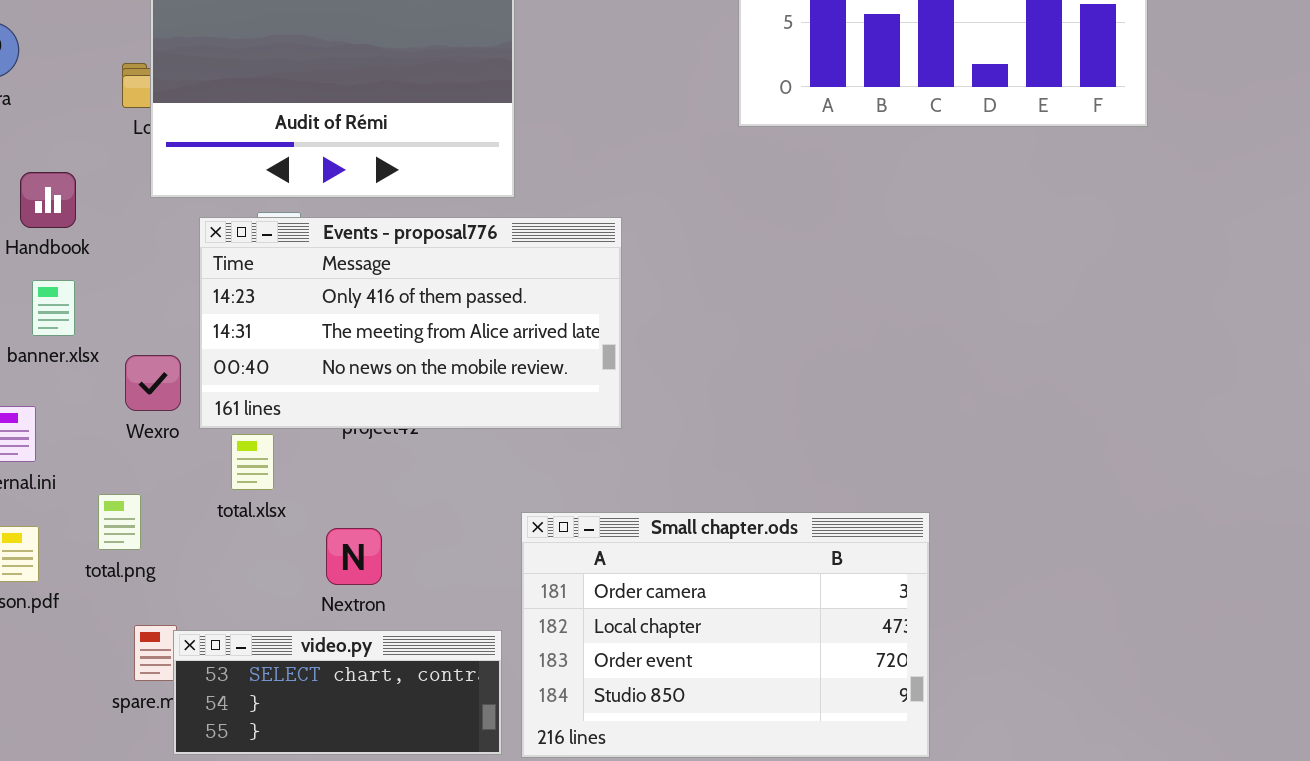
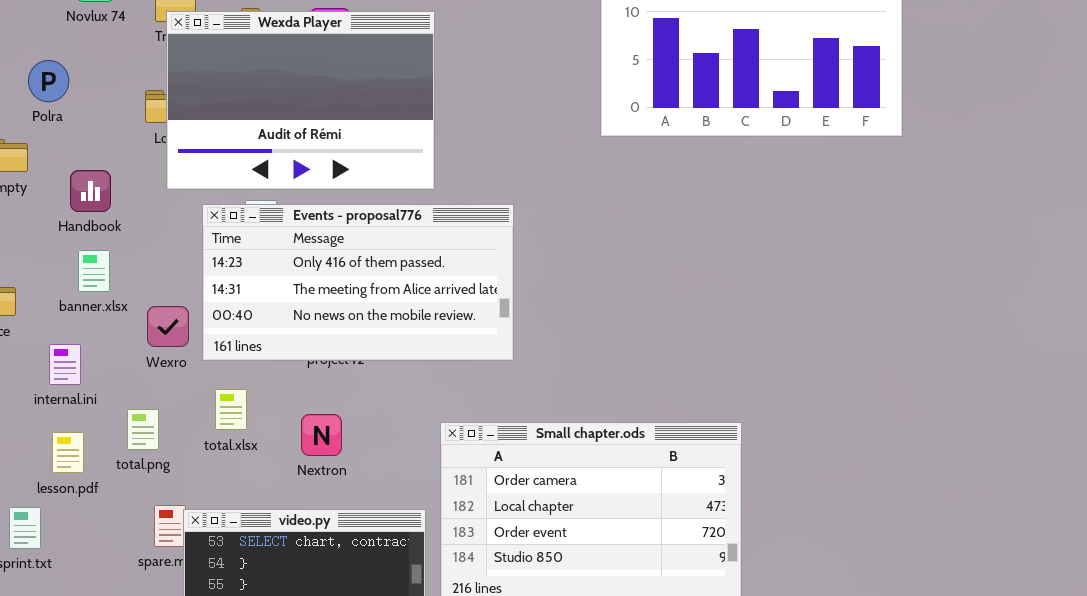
total.xlsx: [231,434,274,490] -> [215,389,247,430], moved
Nextron: [326,528,382,585] -> [301,414,342,456], moved

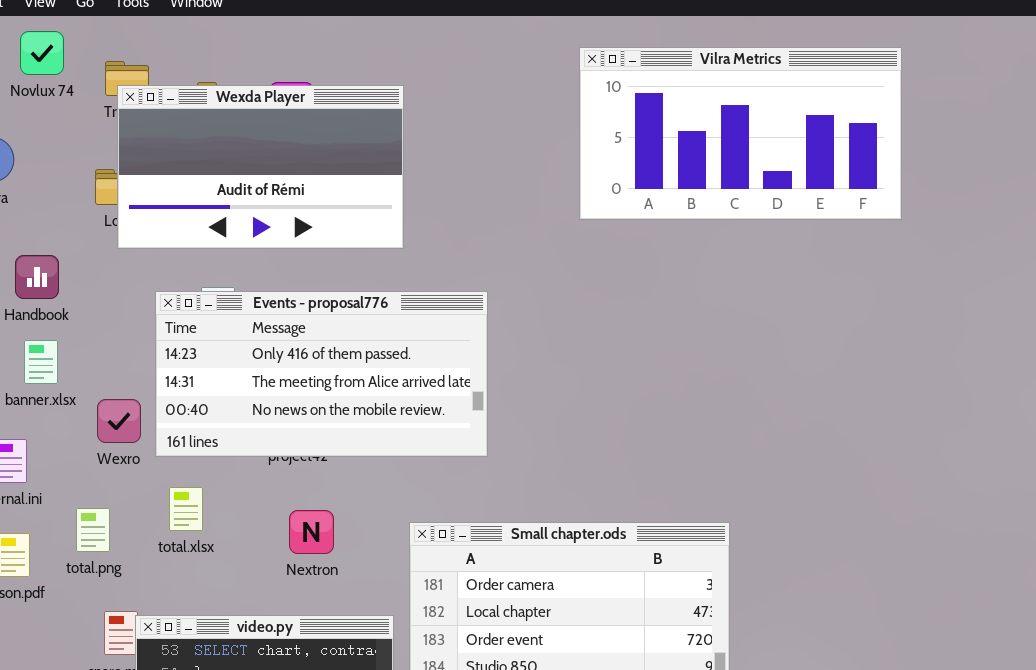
Wexda Player: [166,11,435,190] -> [117,85,404,249], resized
Nextron: [301,414,342,456] -> [289,510,334,554], moved

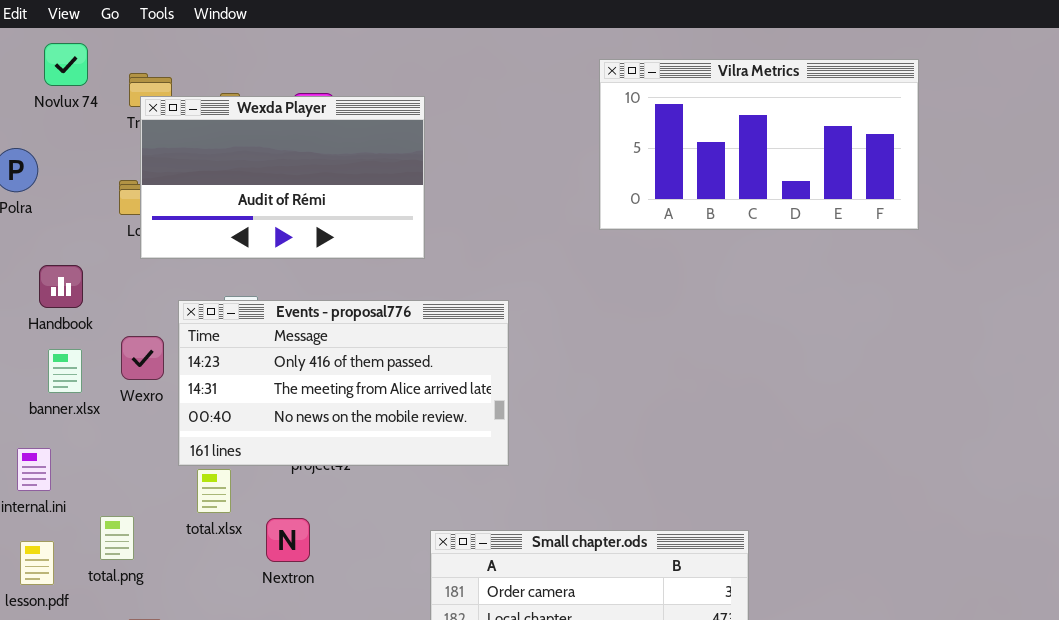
Wexro: [97,399,141,443] -> [121,336,164,380], moved
total.xlsx: [169,487,203,531] -> [197,469,231,513], moved
Nextron: [289,510,334,554] -> [266,518,310,562], moved

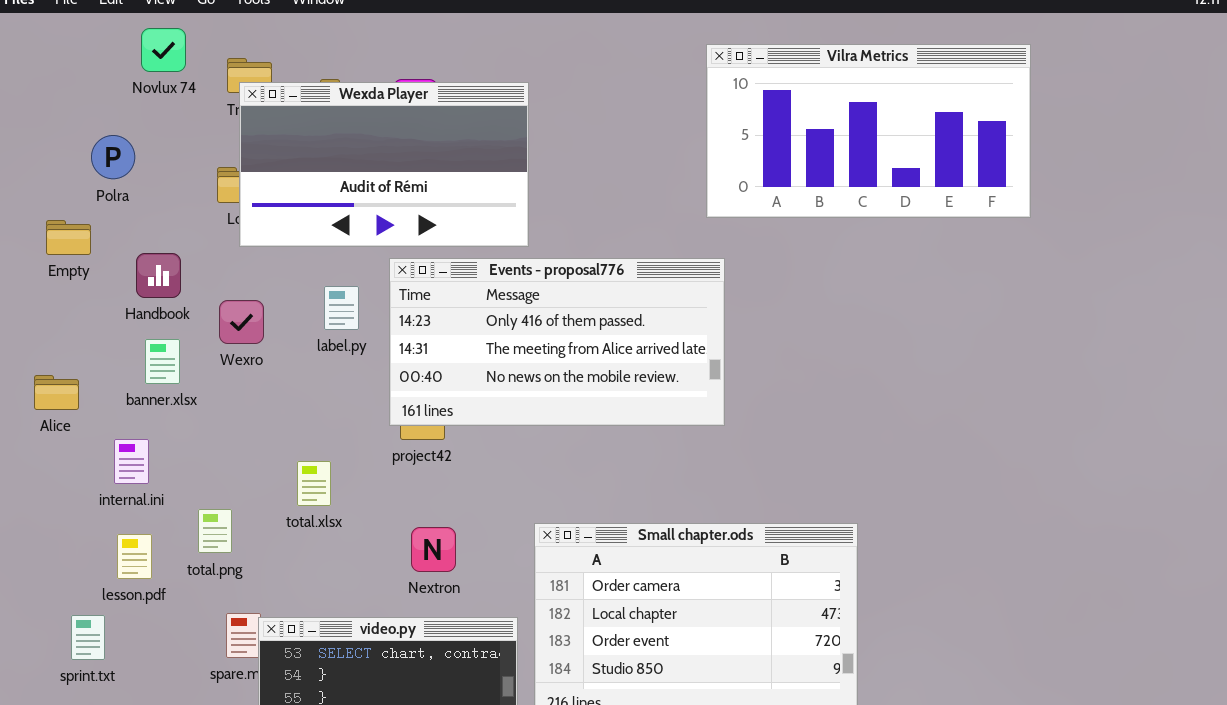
Events - proposal776: [178,300,509,466] -> [389,258,725,426], moved
Wexro: [121,336,164,380] -> [219,300,264,344], moved
Nextron: [266,518,310,562] -> [411,527,456,572], moved

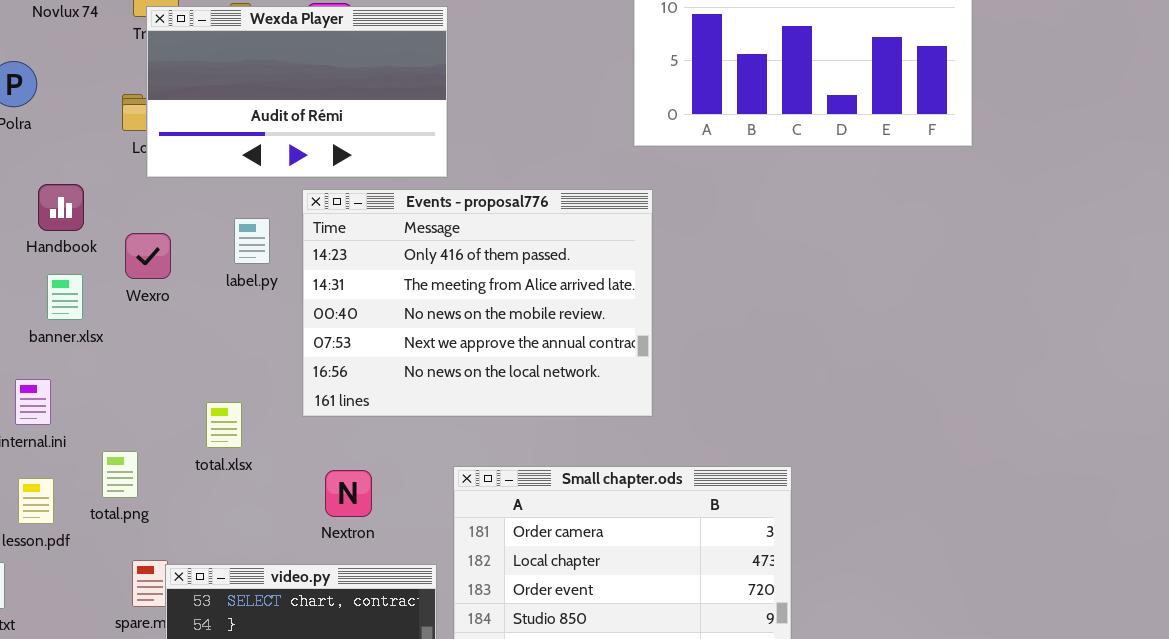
Events - proposal776: [389,258,725,426] -> [302,189,653,417], resized

